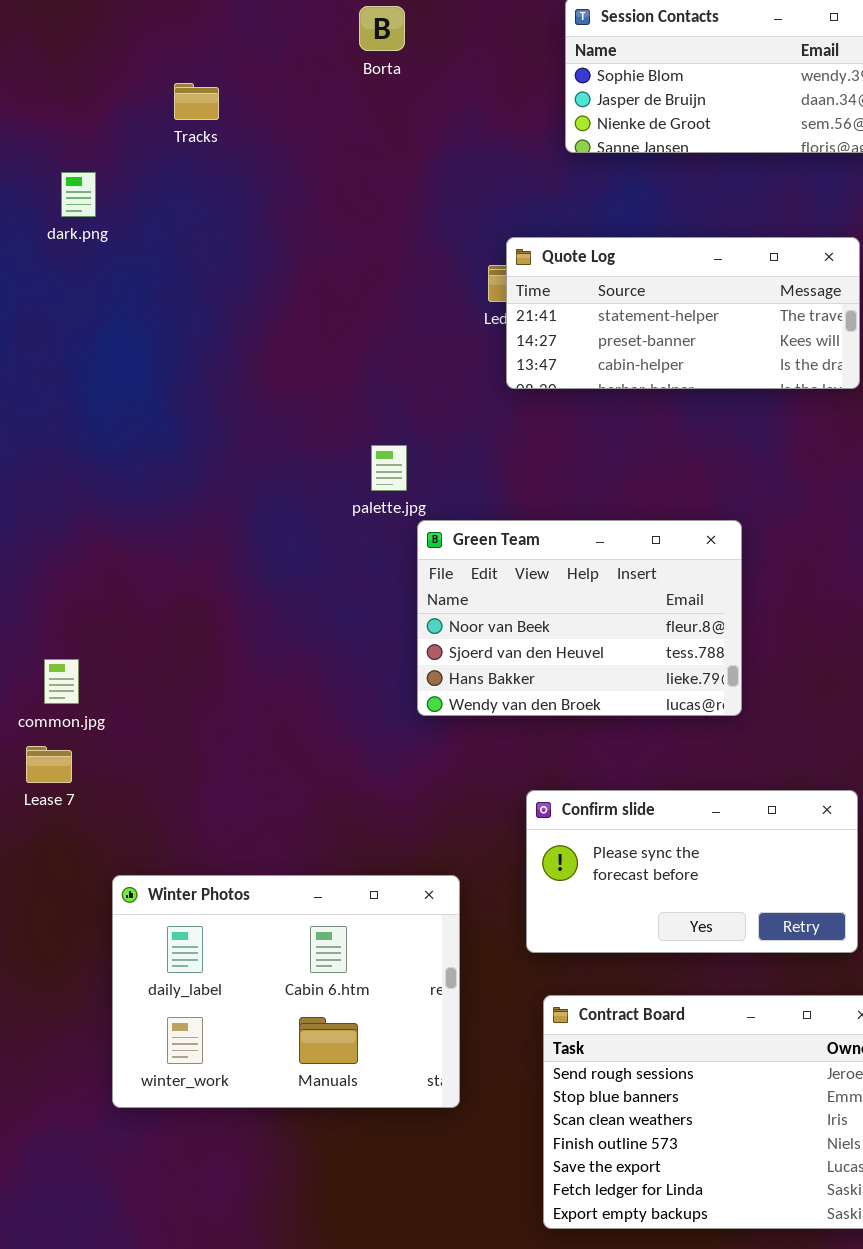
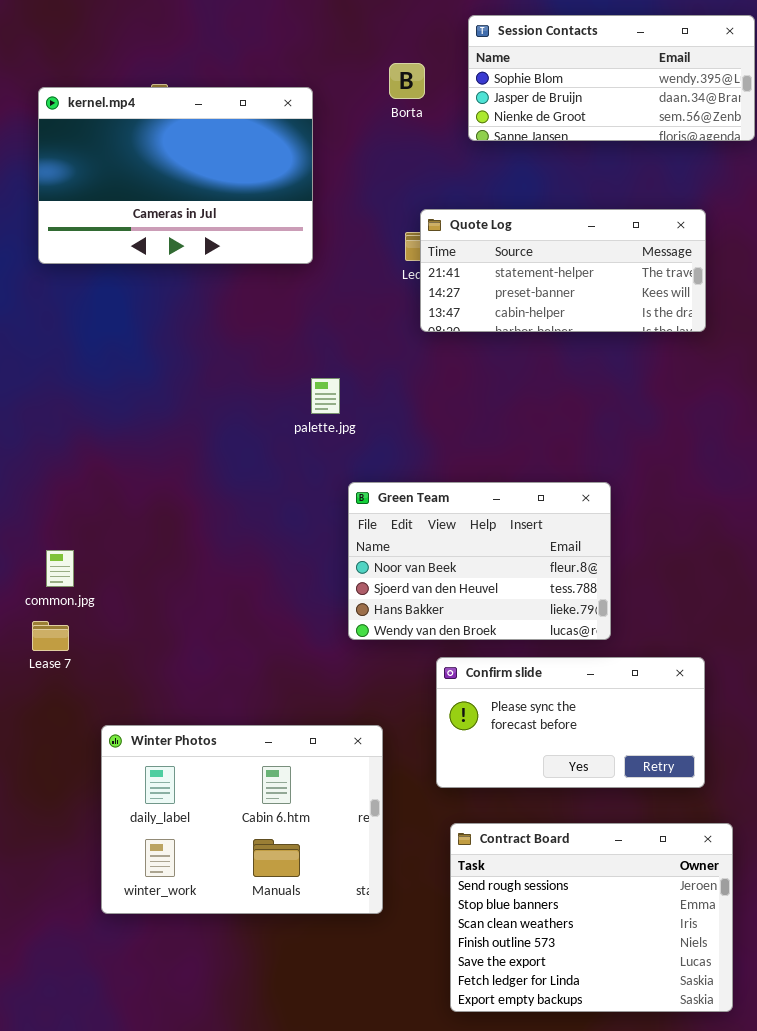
Borta: [359,6,405,51] -> [389,63,425,99], moved
kernel.mp4: none -> [38,87,313,264], opened
Green Team: [417,520,742,716] -> [348,482,611,640], moved

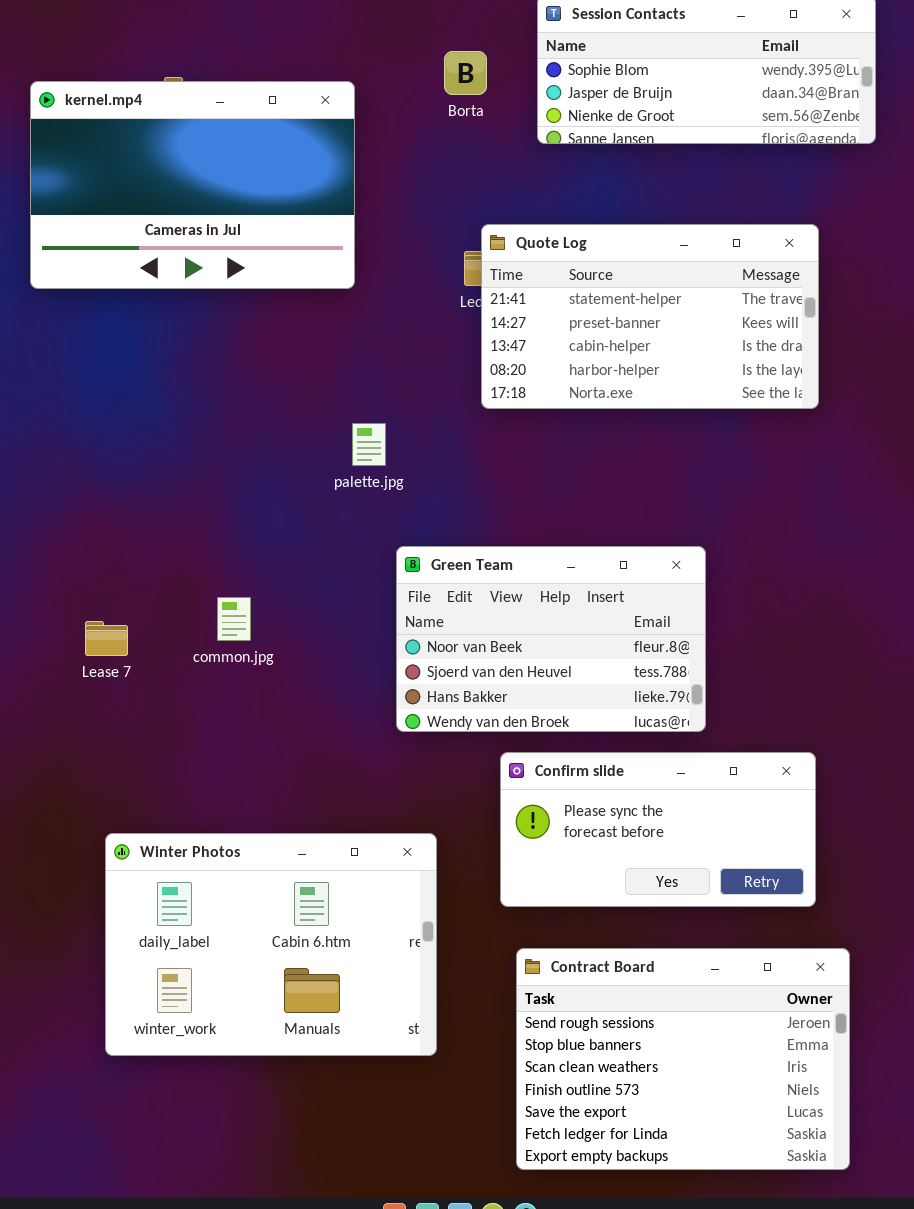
Quote Log: [420,209,706,332] -> [481,224,819,409], resized
common.jpg: [46,550,74,587] -> [217,597,251,641], moved
Lease 7: [32,621,69,651] -> [85,621,128,656], moved

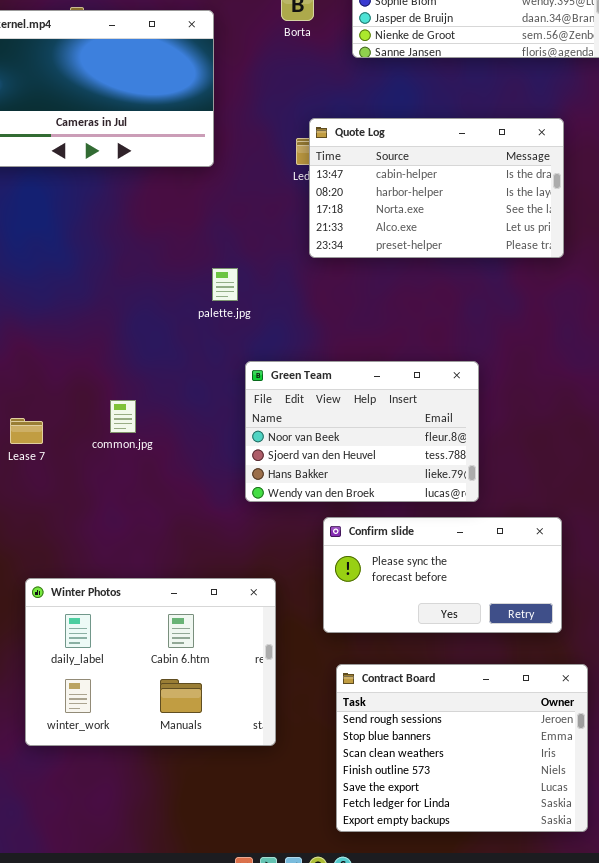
Quote Log: [481,224,819,409] -> [309,118,564,258], scrolled down 2 rows

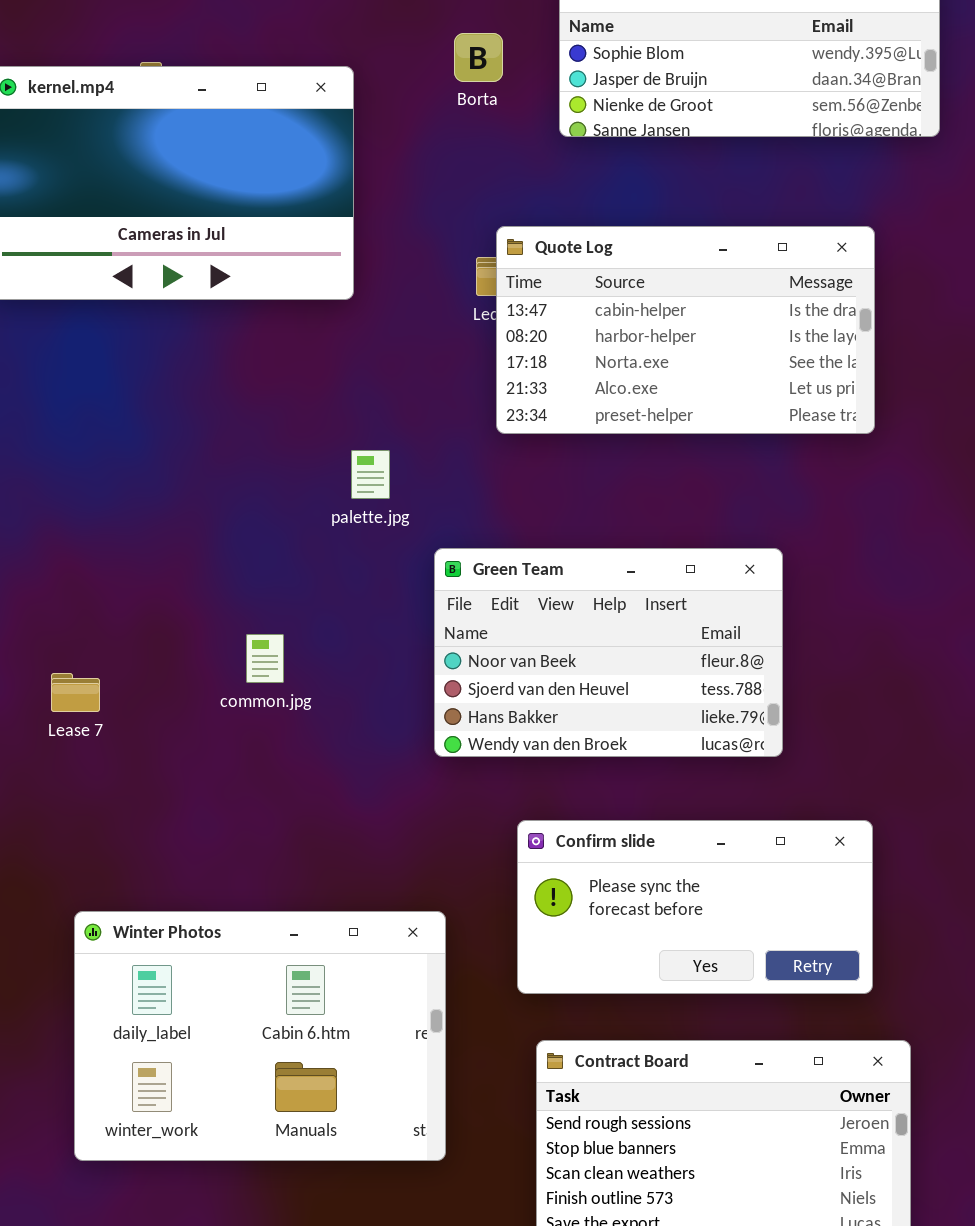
Green Team: [245,361,479,502] -> [434,548,783,757], moved
common.jpg: [110,400,136,433] -> [246,634,284,683], moved

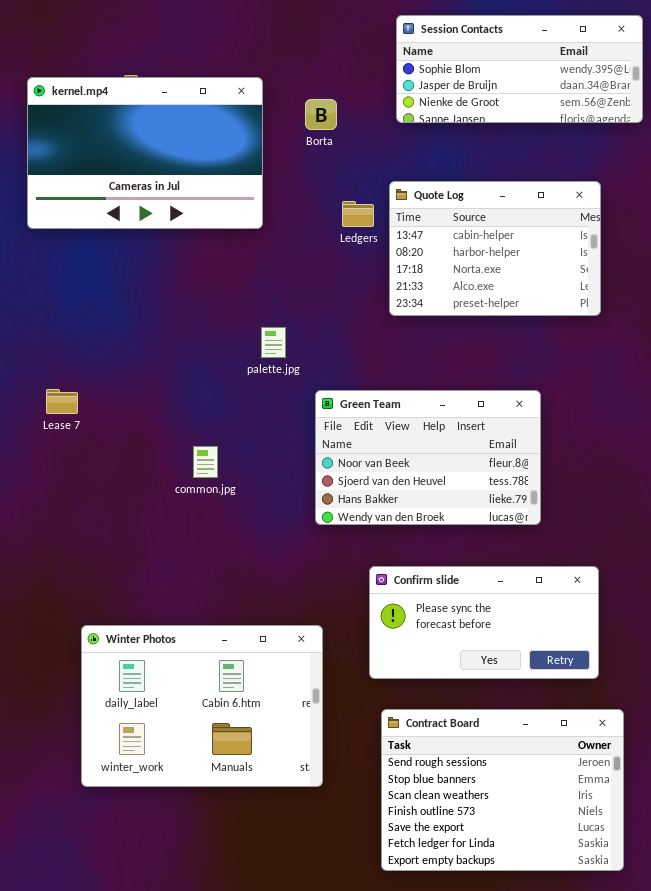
Borta: [454,33,503,82] -> [305,99,337,130], moved
Quote Log: [496,226,875,434] -> [389,181,601,316], resized
Lease 7: [51,673,100,712] -> [46,389,78,414], moved

